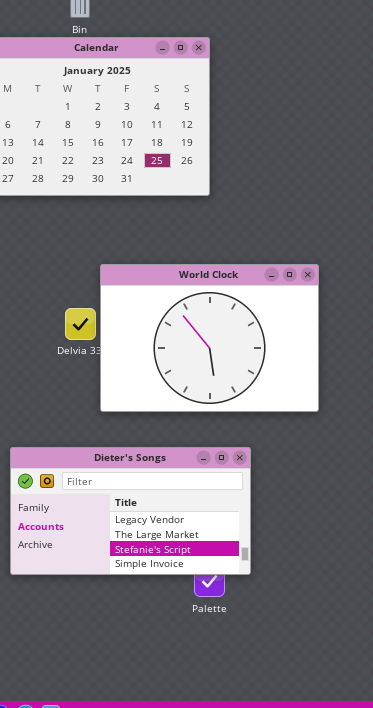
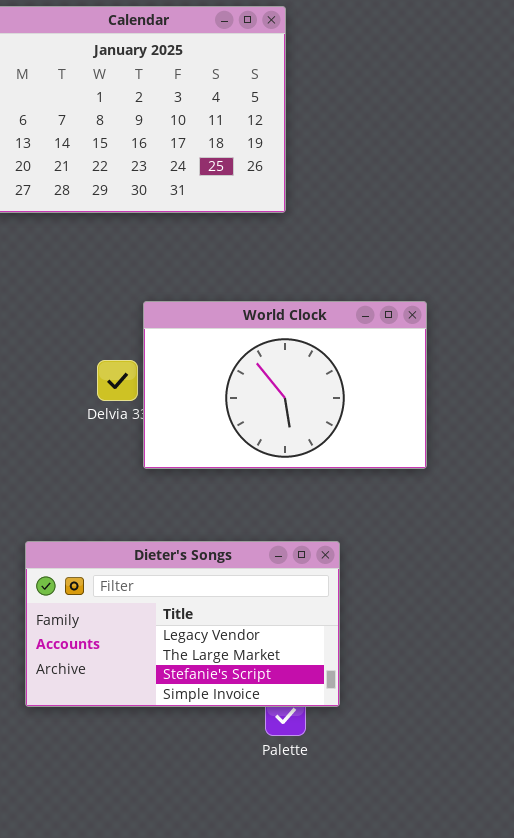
World Clock: [100,264,319,412] -> [143,301,427,469], resized

